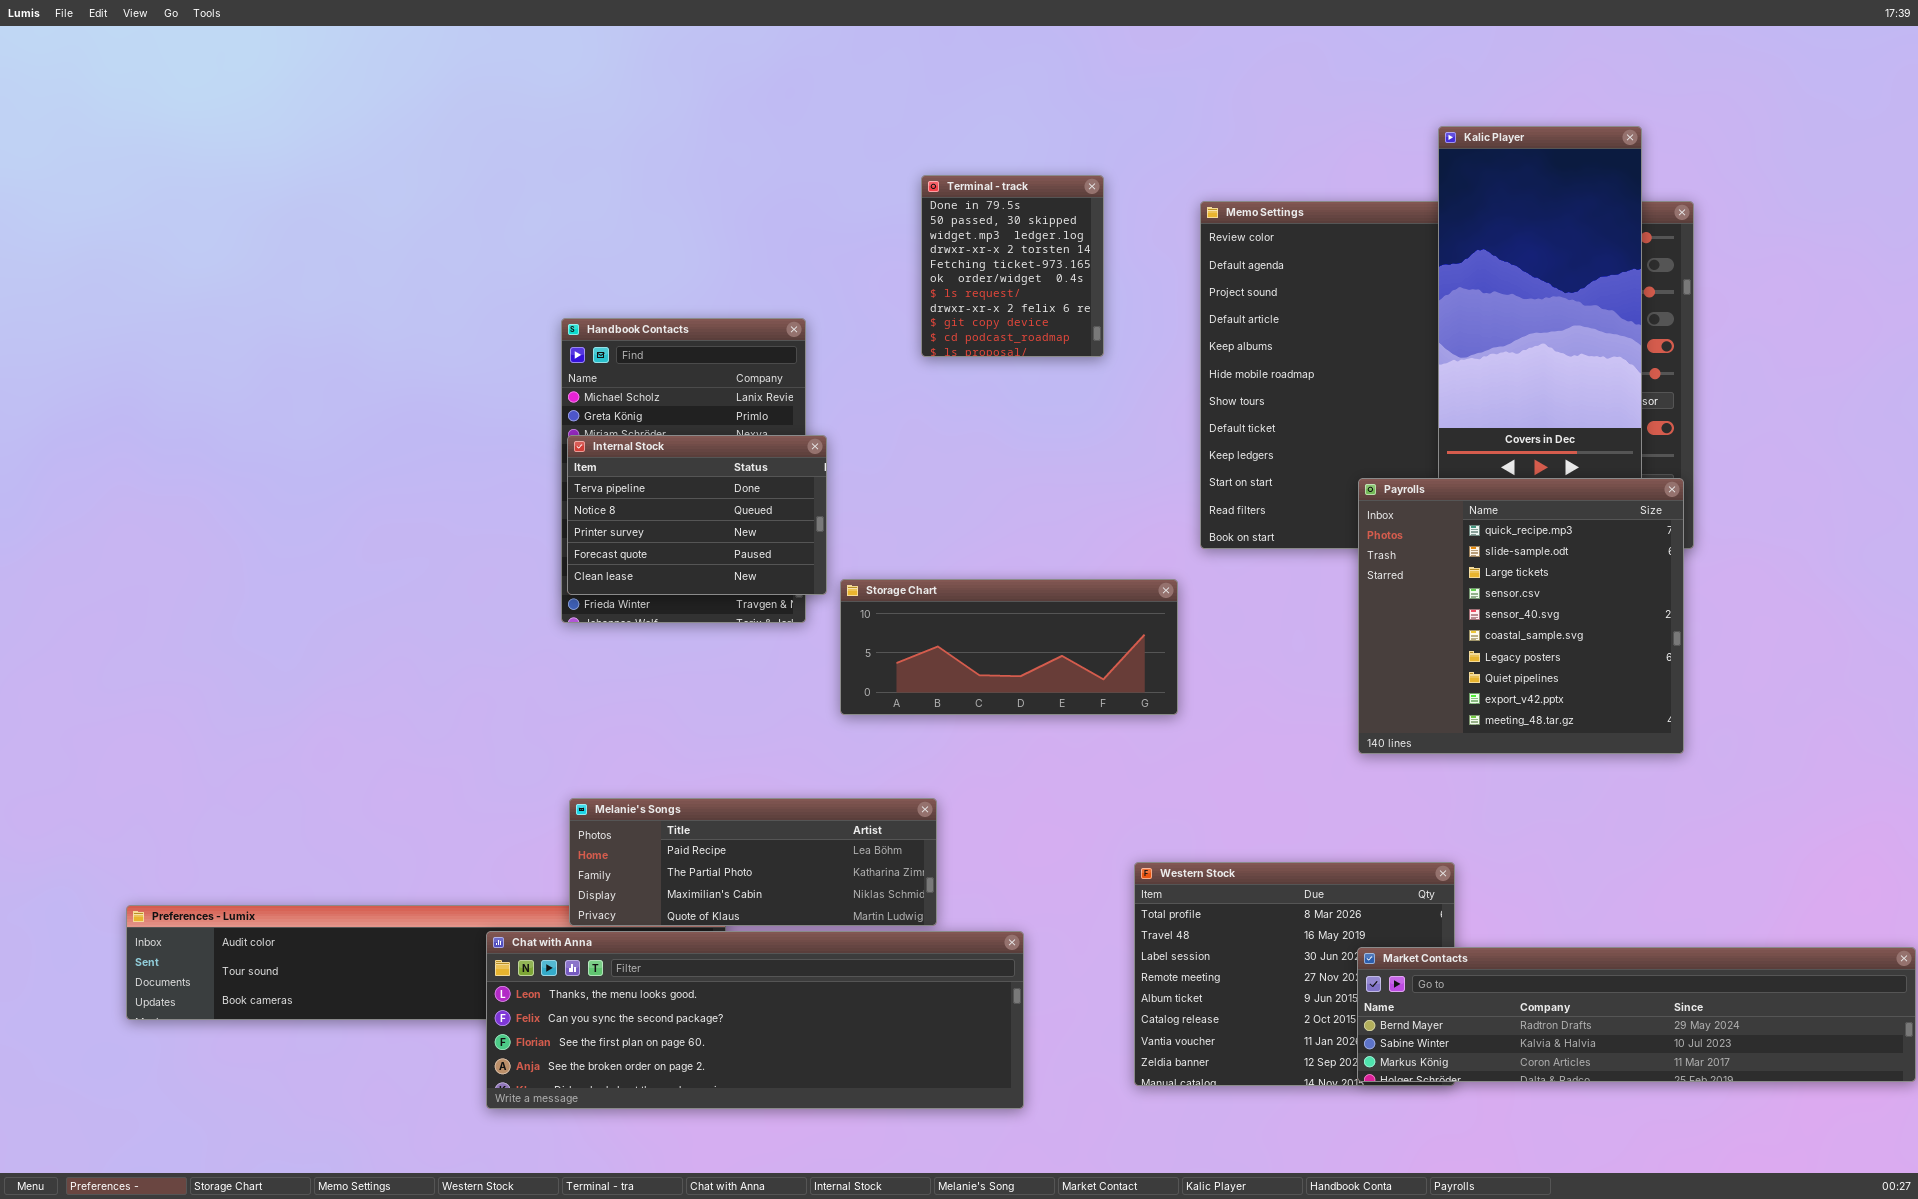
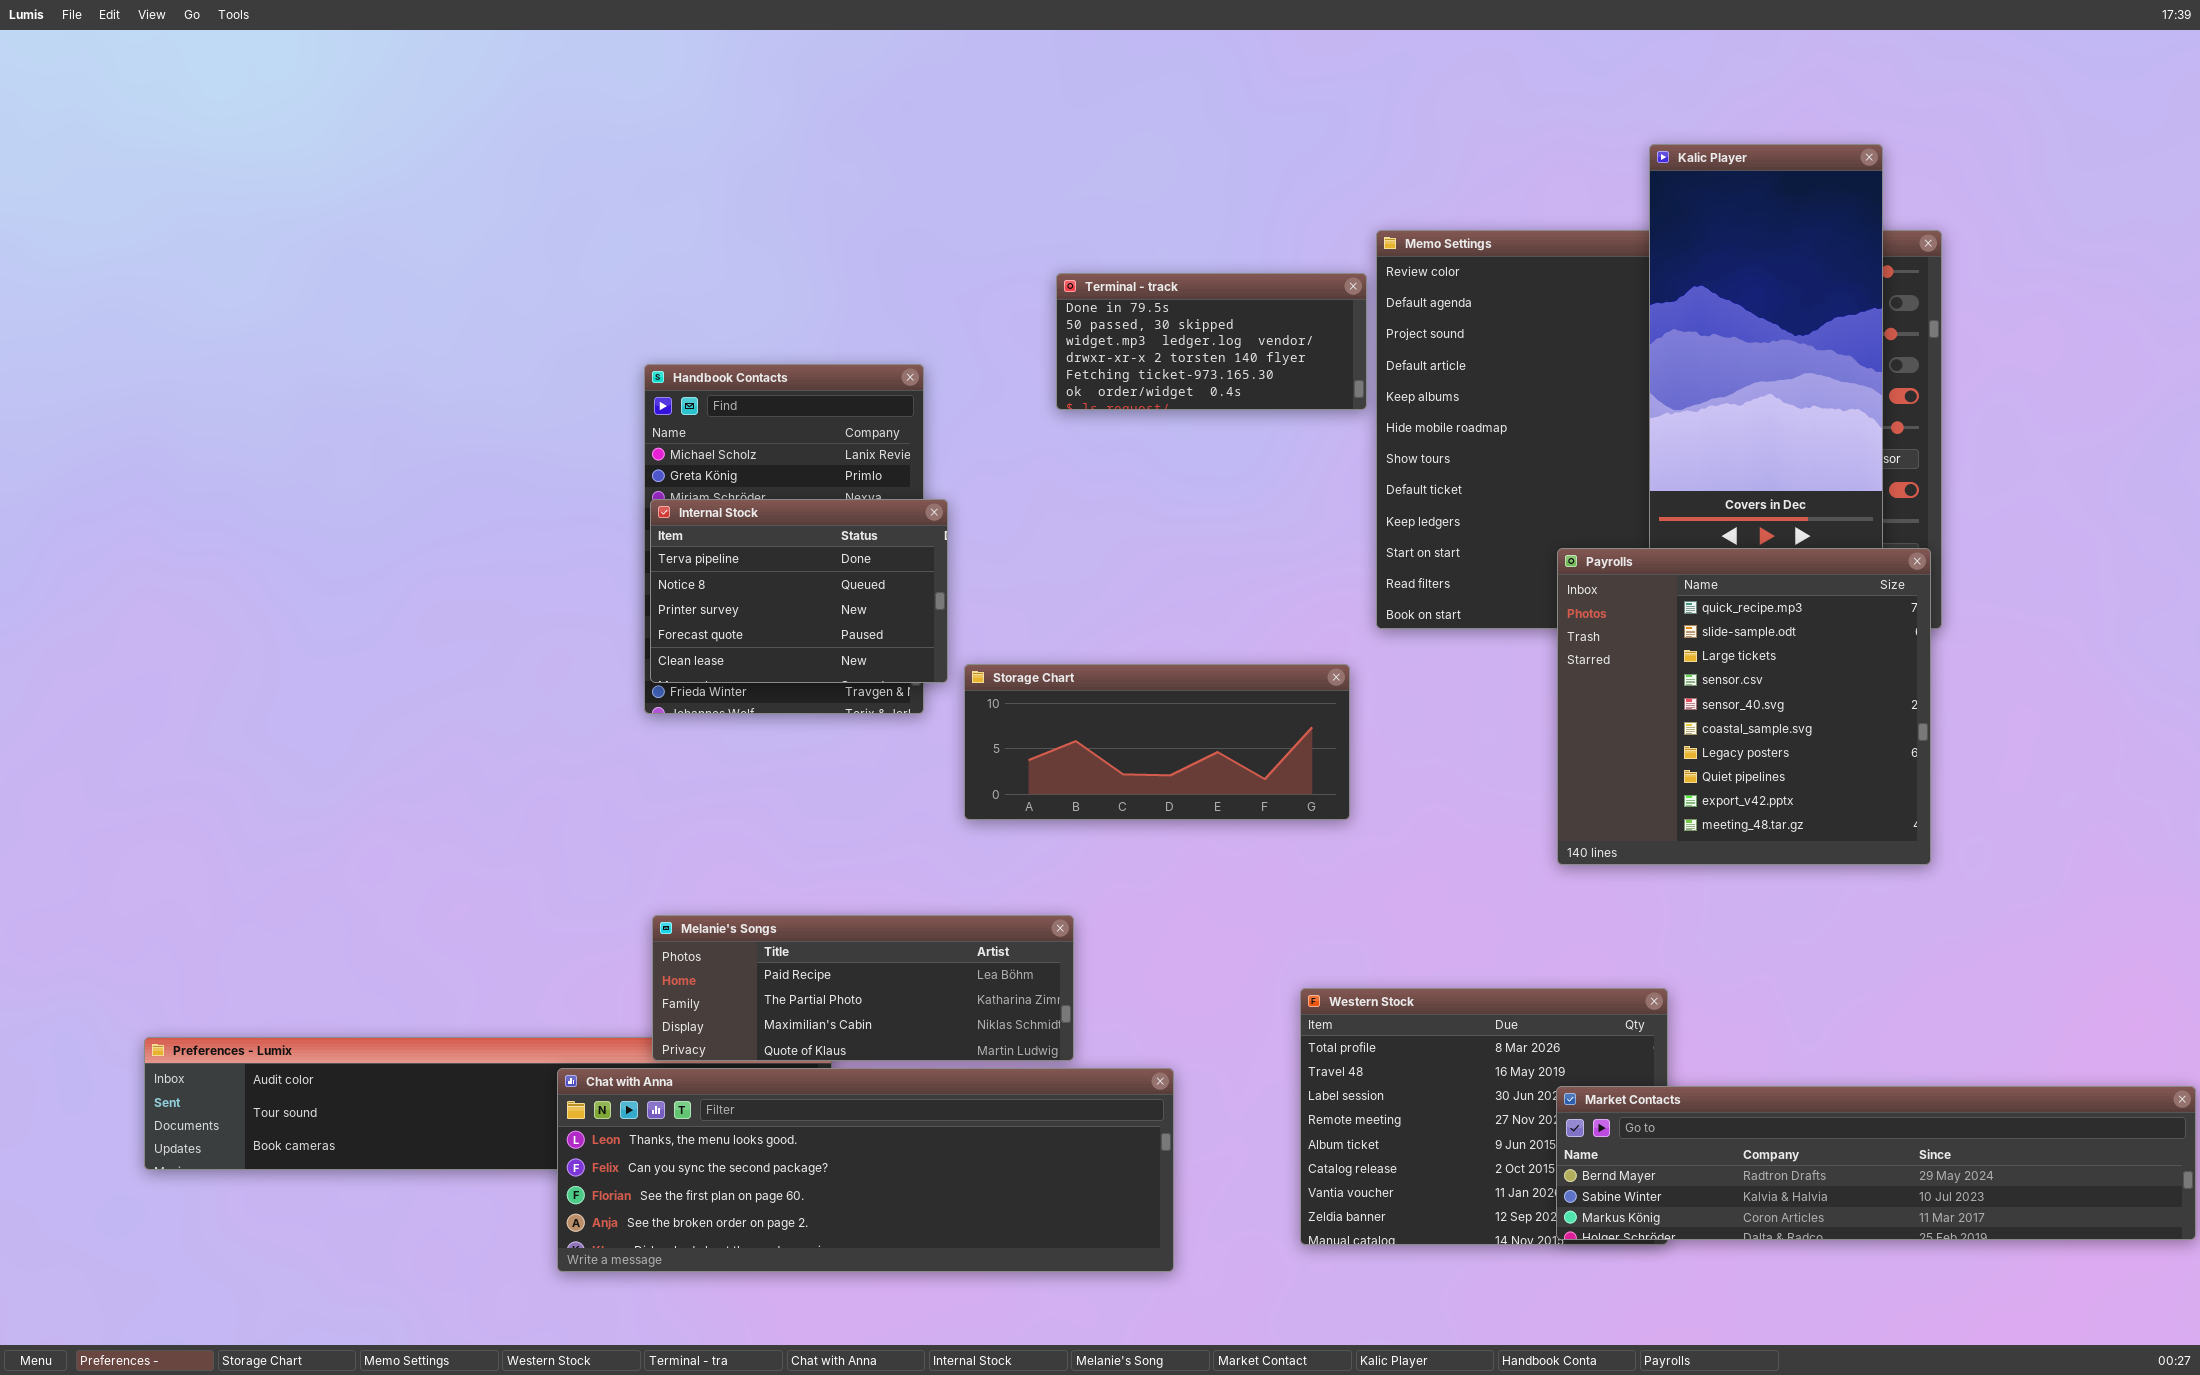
Terminal - track: [921,175,1104,357] -> [1056,273,1367,410], resized

